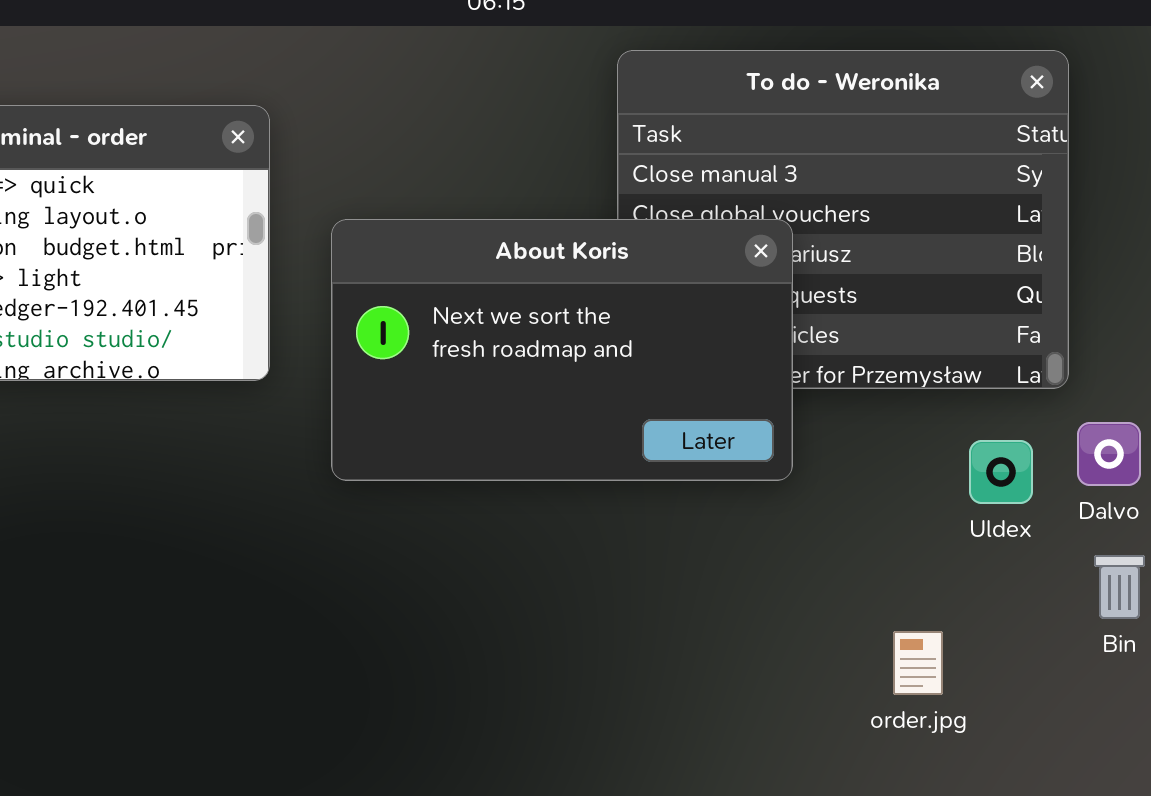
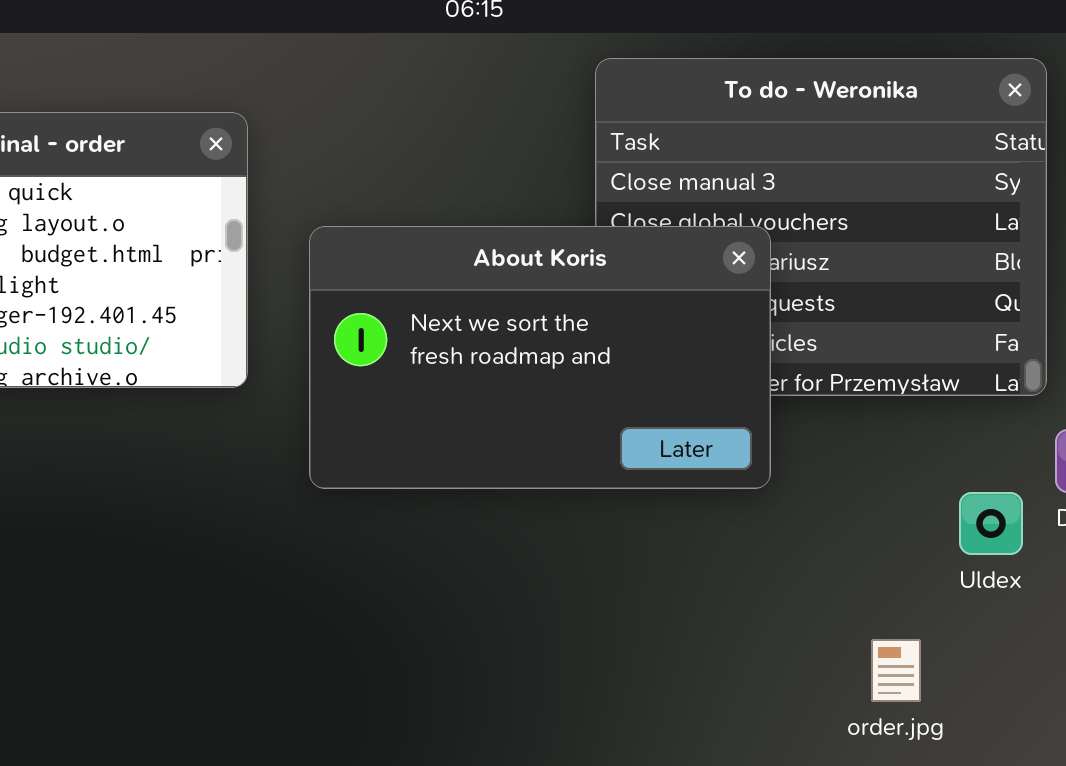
Uldex: [969,440,1033,504] -> [959,492,1023,555], moved

